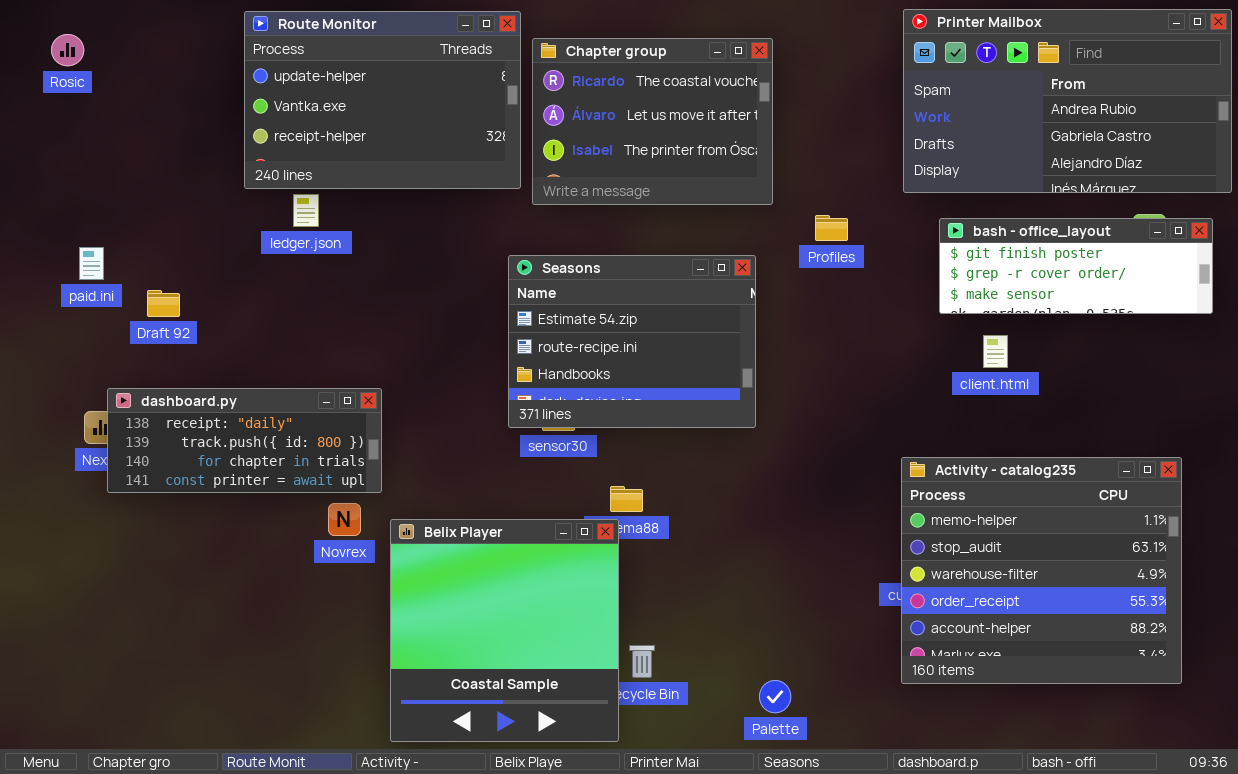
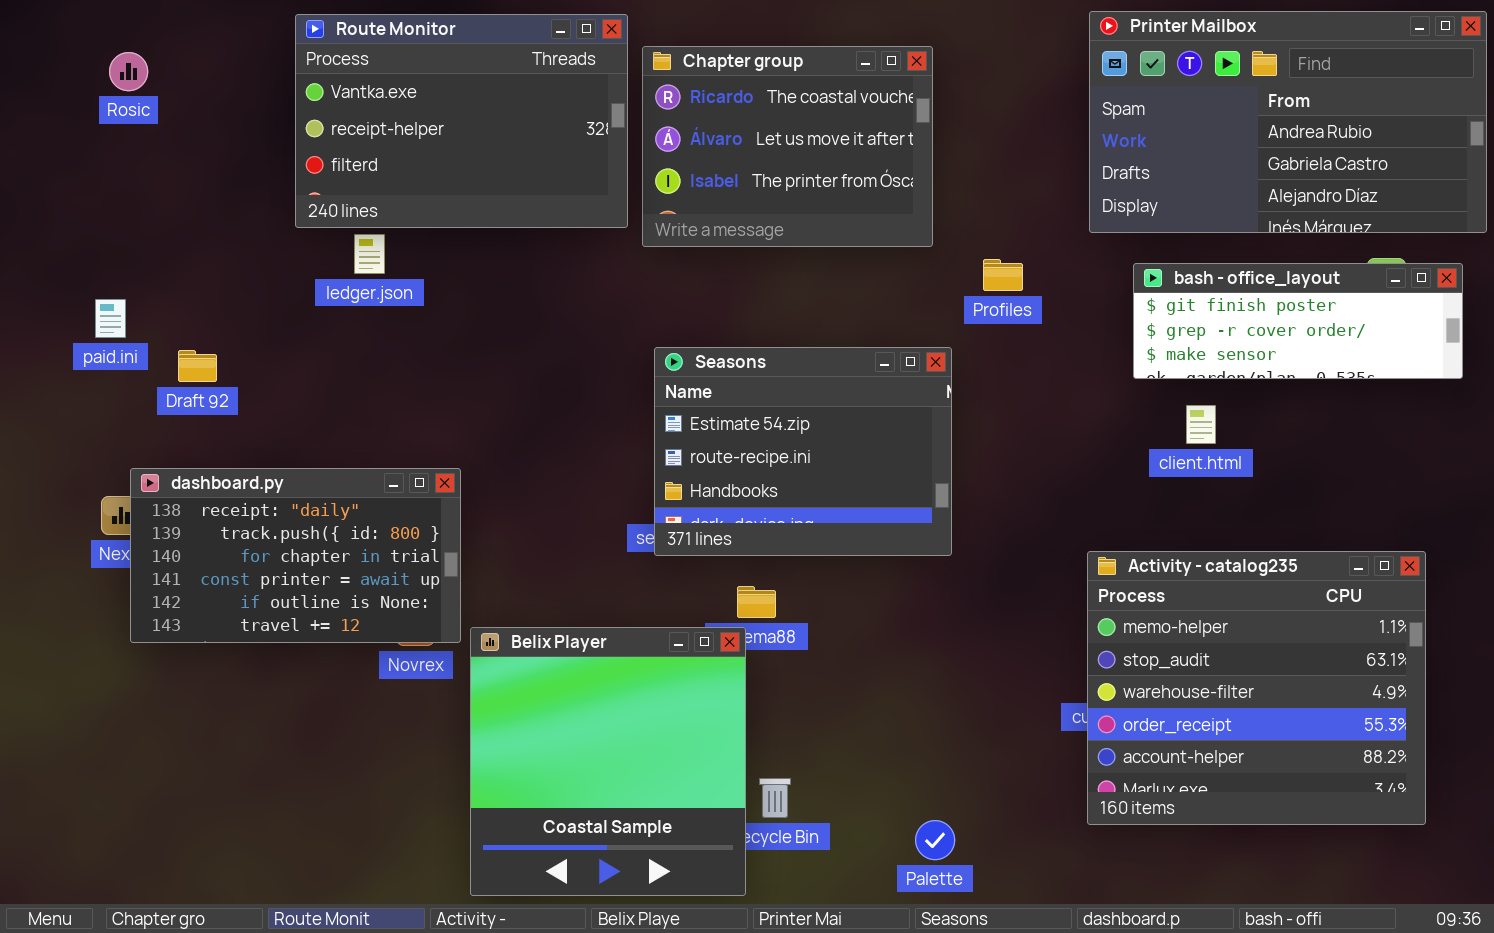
Route Monitor: [244,11,521,189] -> [295,14,628,228], scrolled down 1 row
Rosic: [51,34,84,66] -> [109,52,148,91], moved
Seasons: [508,255,756,428] -> [654,347,952,556], moved
dashboard.py: [107,388,382,493] -> [130,468,461,643], resized

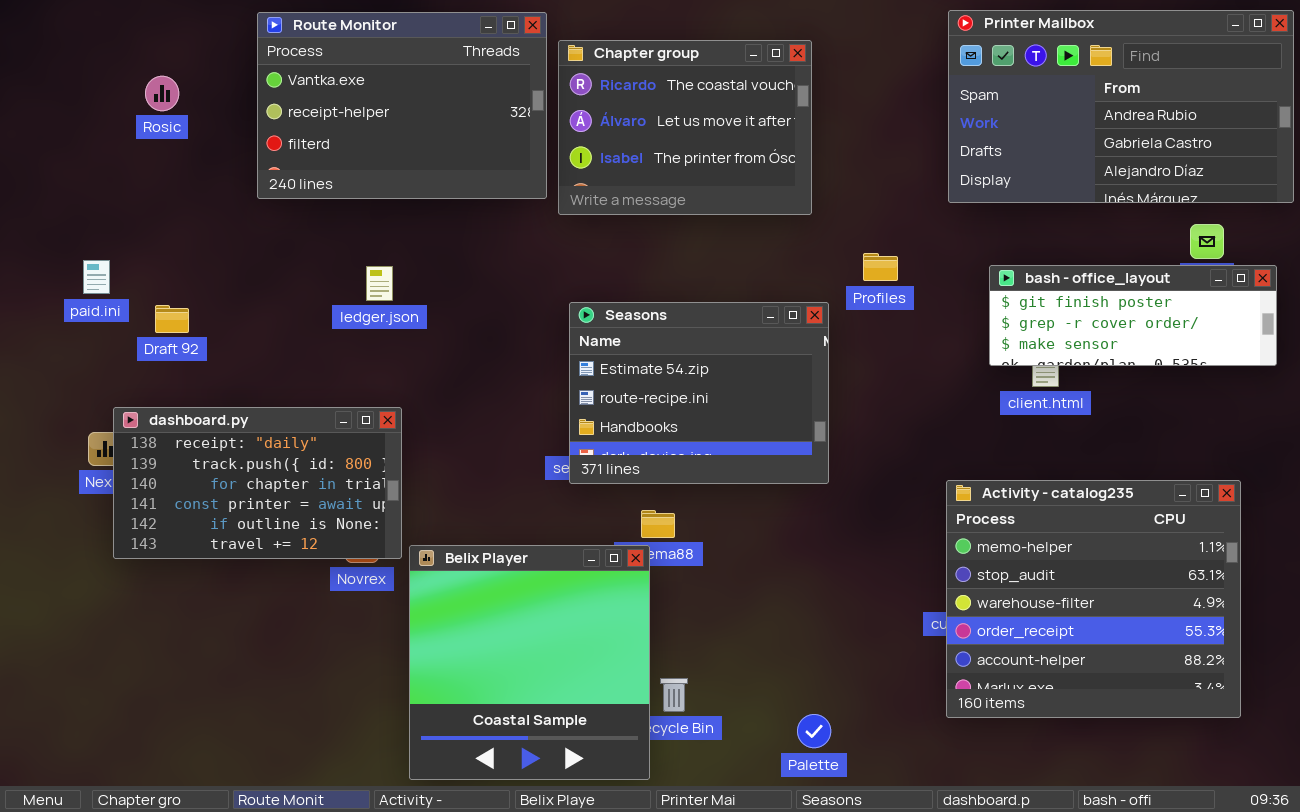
Rosic: [109,52,148,91] -> [145,76,179,111], moved
ledger.json: [354,234,385,274] -> [366,266,393,301], moved
Profiles: [983,259,1023,291] -> [863,253,898,281], moved
bash - office_layout: [1133,263,1463,379] -> [989,265,1277,366], moved

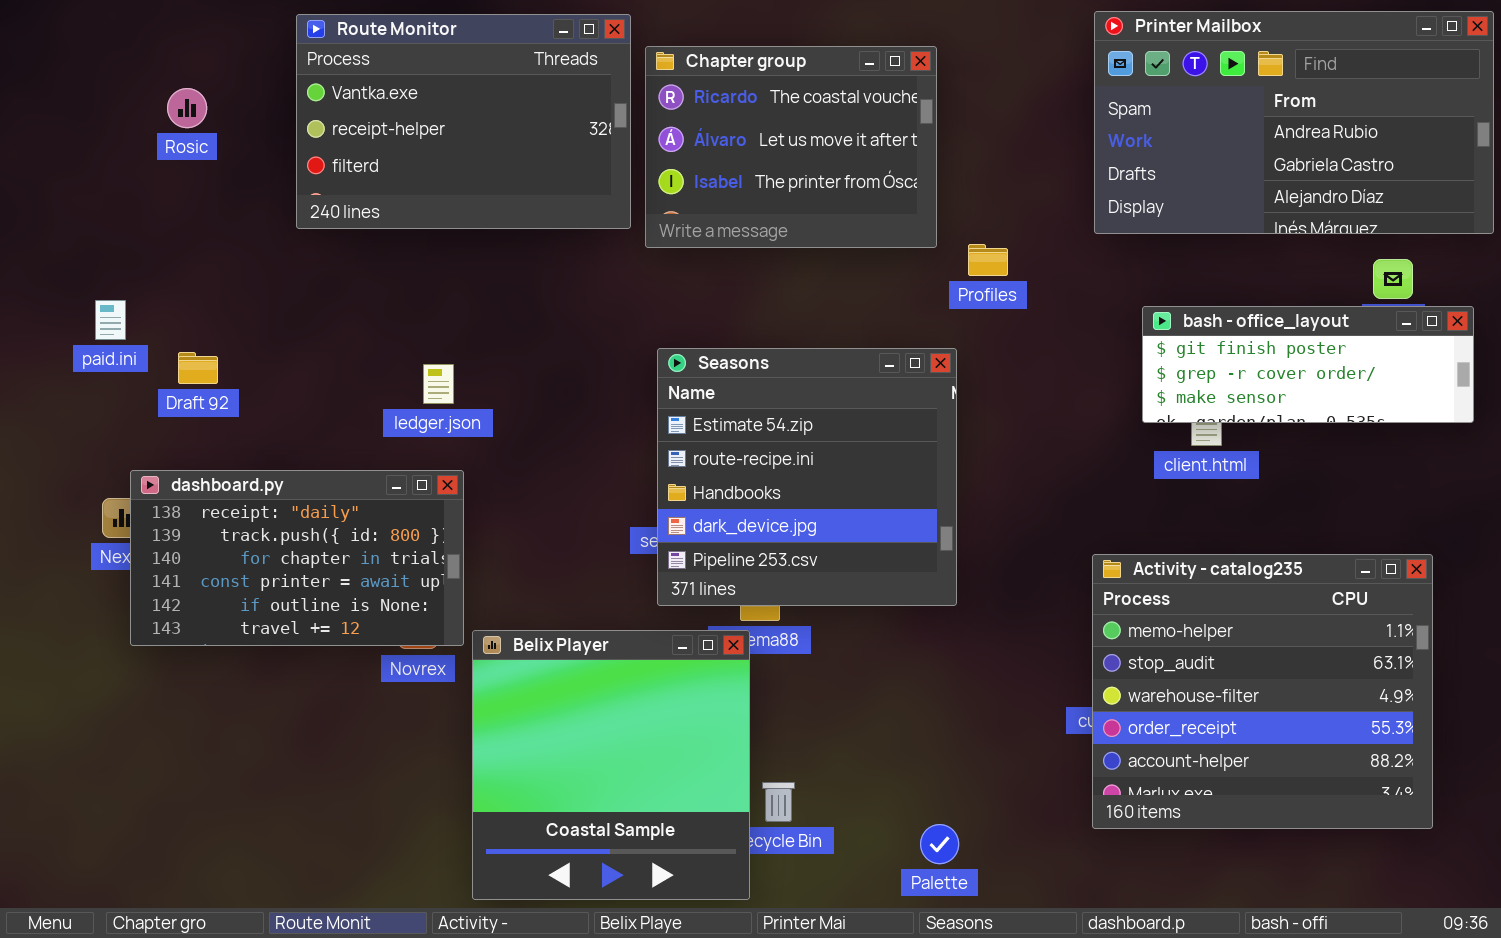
Profiles: [863,253,898,281] -> [968,244,1008,276], moved
ledger.json: [366,266,393,301] -> [423,364,454,404], moved
Seasons: [569,302,829,484] -> [657,348,957,606], resized

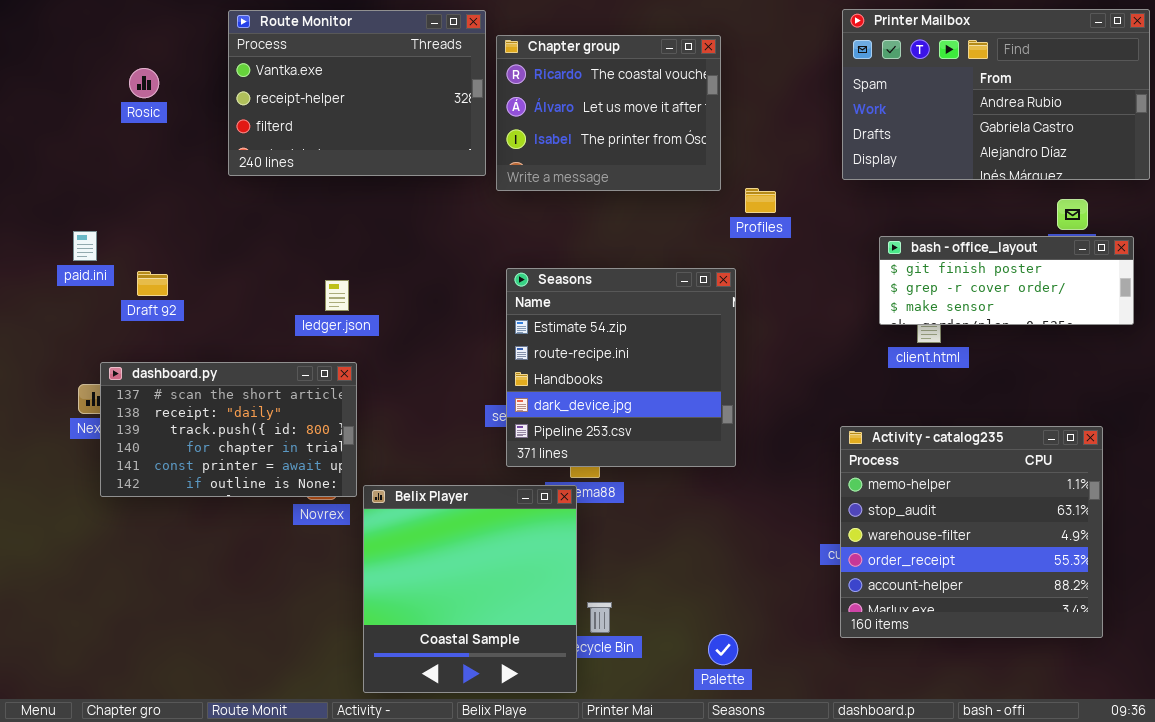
dashboard.py: [130,470,464,646] -> [100,362,357,497], scrolled up 1 row

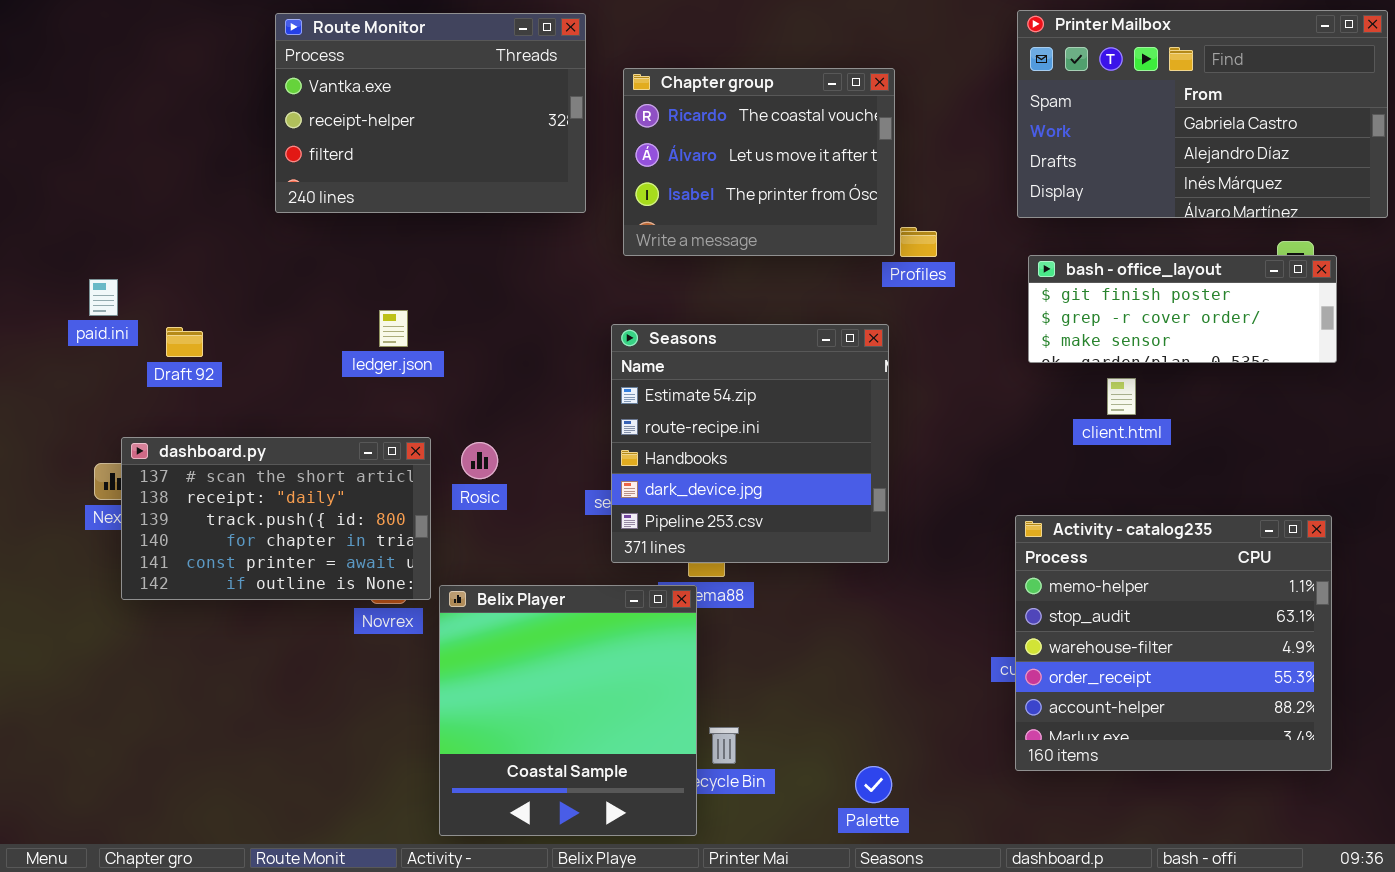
Printer Mailbox: [842,9,1150,180] -> [1017,10,1388,218], scrolled down 1 row
Chapter group: [496,35,721,191] -> [623,68,895,256], moved
Rosic: [129,68,159,98] -> [461,442,498,479], moved
bash - office_layout: [879,236,1134,325] -> [1028,255,1337,363], moved
ledger.json: [325,280,349,311] -> [379,310,408,347], moved

